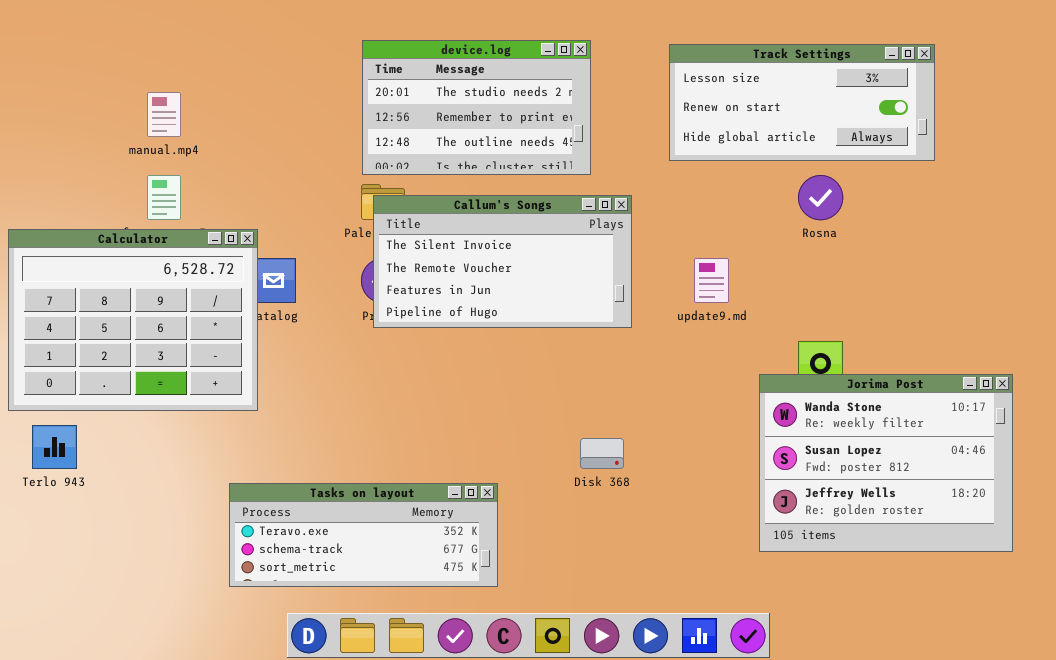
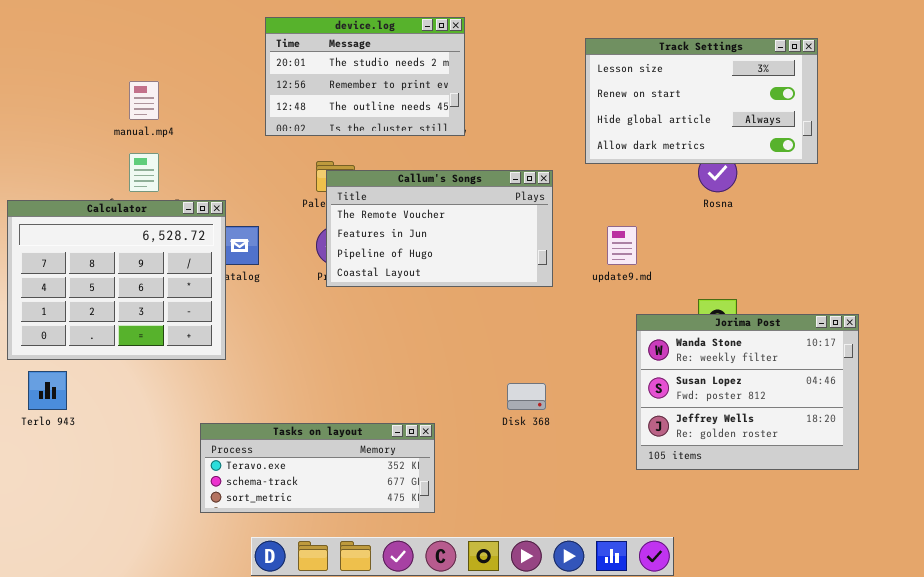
device.log: [362,40,591,175] -> [265,17,465,136], moved
Track Settings: [669,44,935,161] -> [585,38,818,164], resized
Callum's Songs: [373,195,632,328] -> [326,170,553,287], scrolled down 1 row
Jorima Post: [759,374,1013,552] -> [636,314,859,470], moved

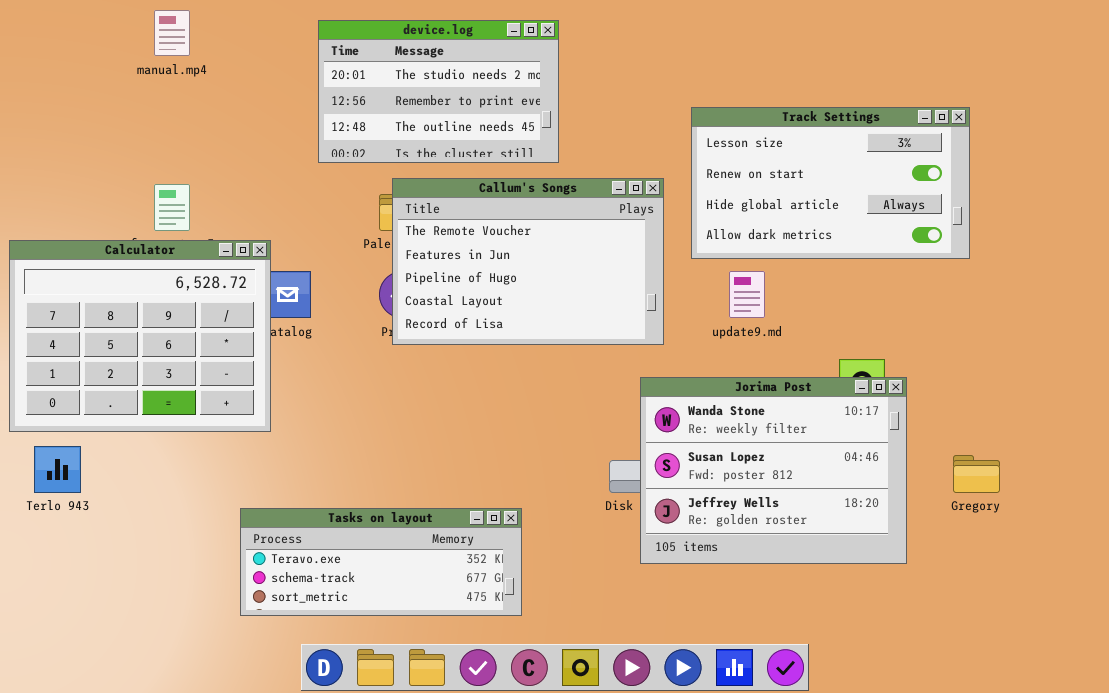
Track Settings: [585,38,818,164] -> [691,107,970,259], moved
manual.mp4: [129,81,159,120] -> [154,10,190,56], moved
Callum's Songs: [326,170,553,287] -> [392,178,664,345], resized
Jorima Post: [636,314,859,470] -> [640,377,907,564], moved

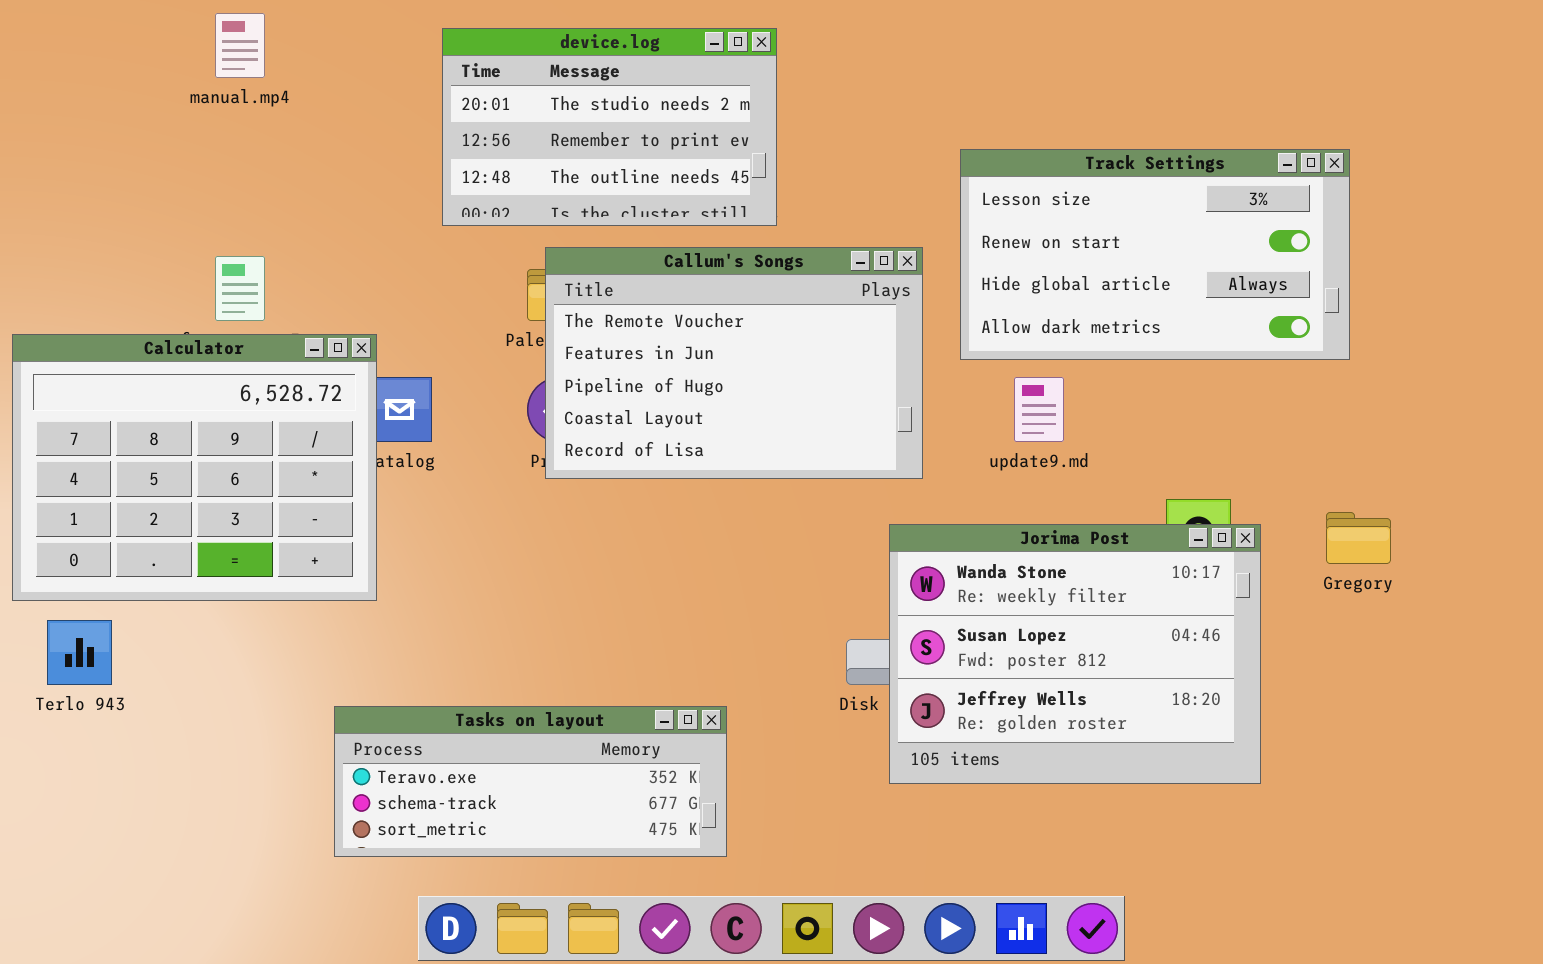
Gregory: [953,455,1000,493] -> [1326,512,1391,564], moved

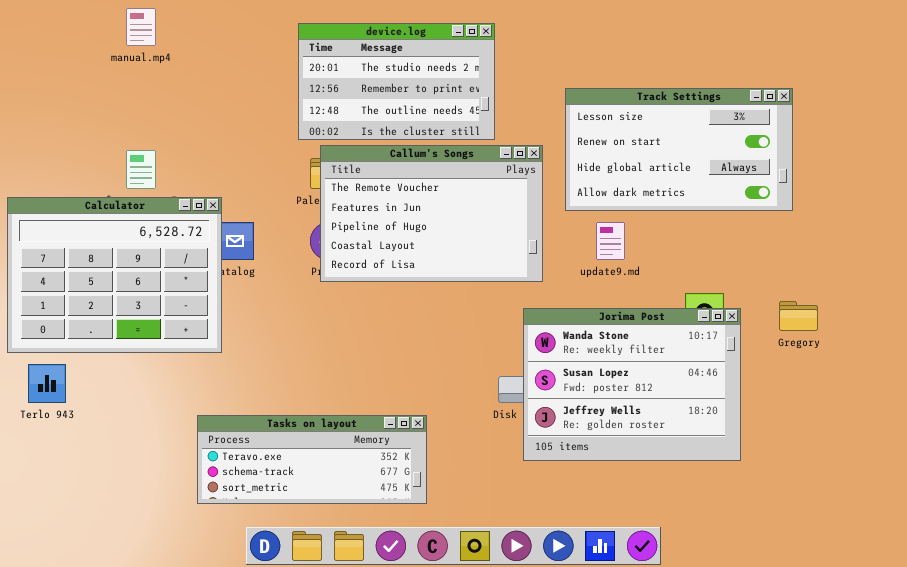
device.log: [442,28,777,226] -> [298,23,495,140], moved

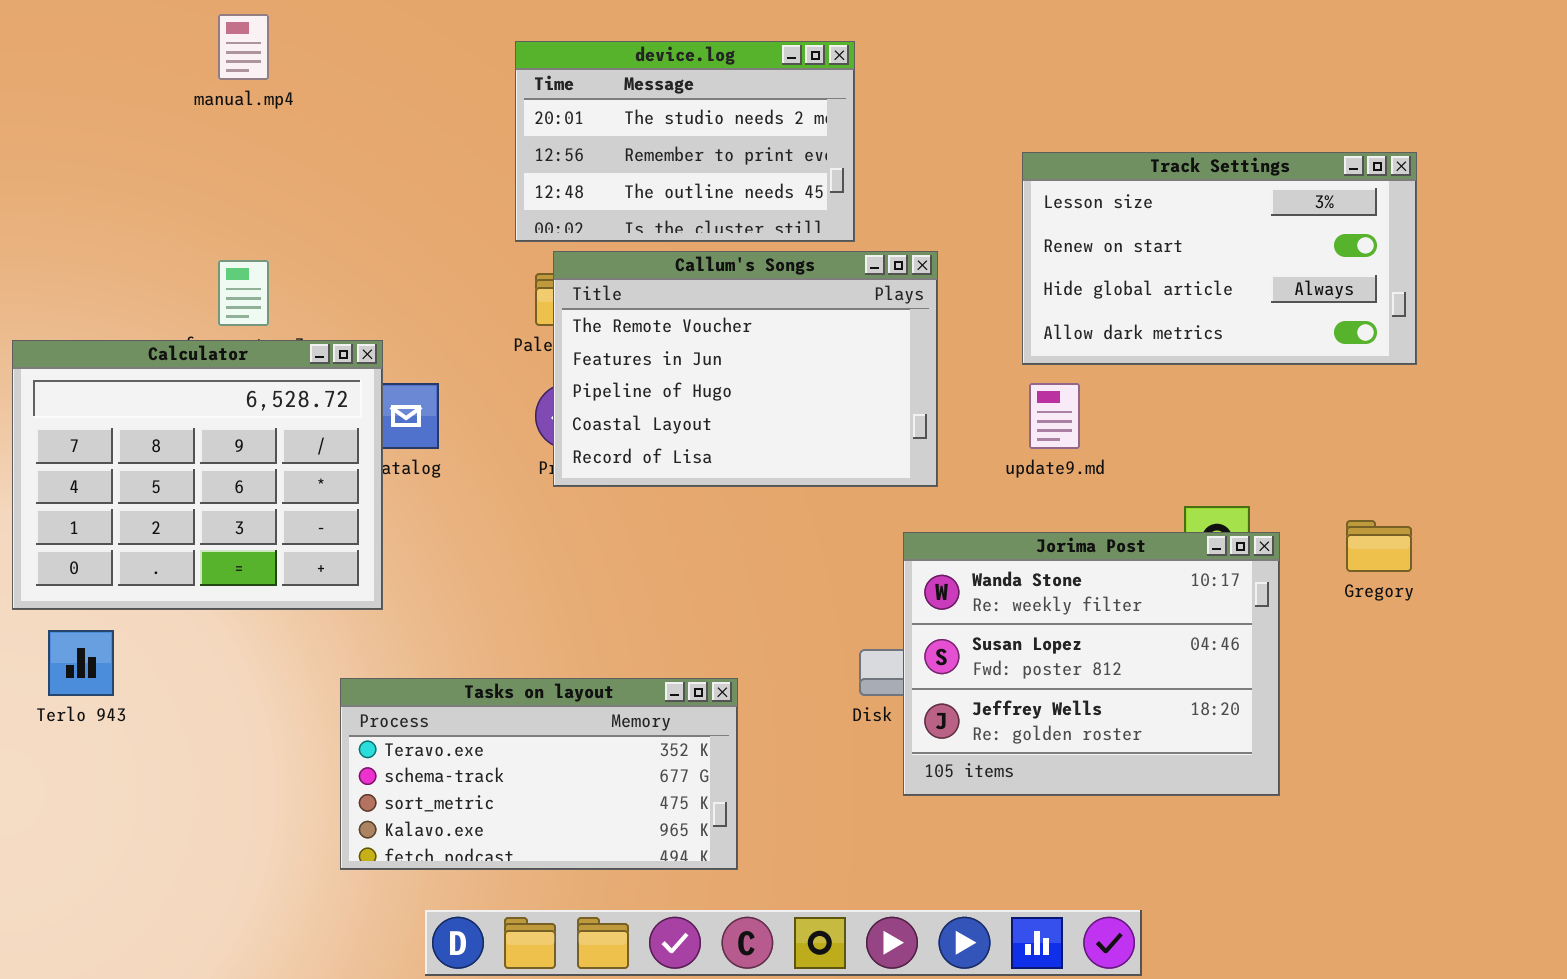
Track Settings: [565,88,793,211] -> [1022,152,1417,365], moved
Tasks on layout: [197,415,427,504] -> [340,678,738,870], resized

